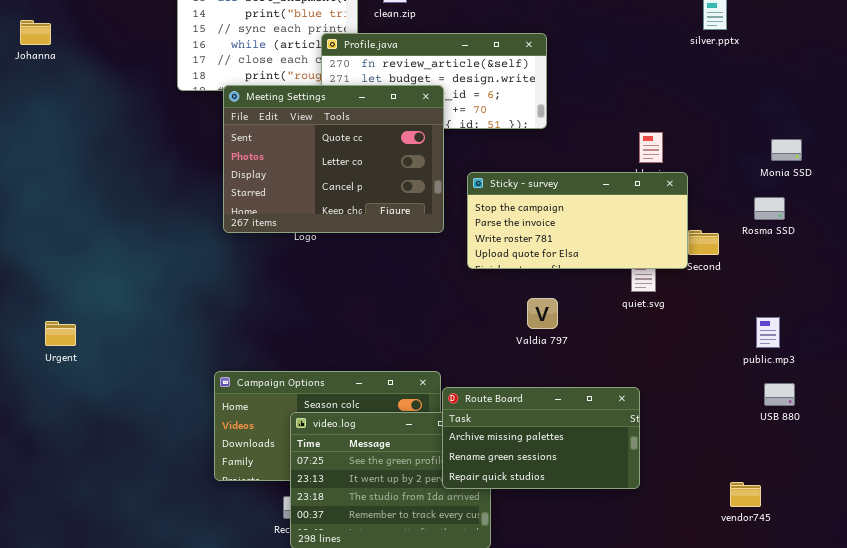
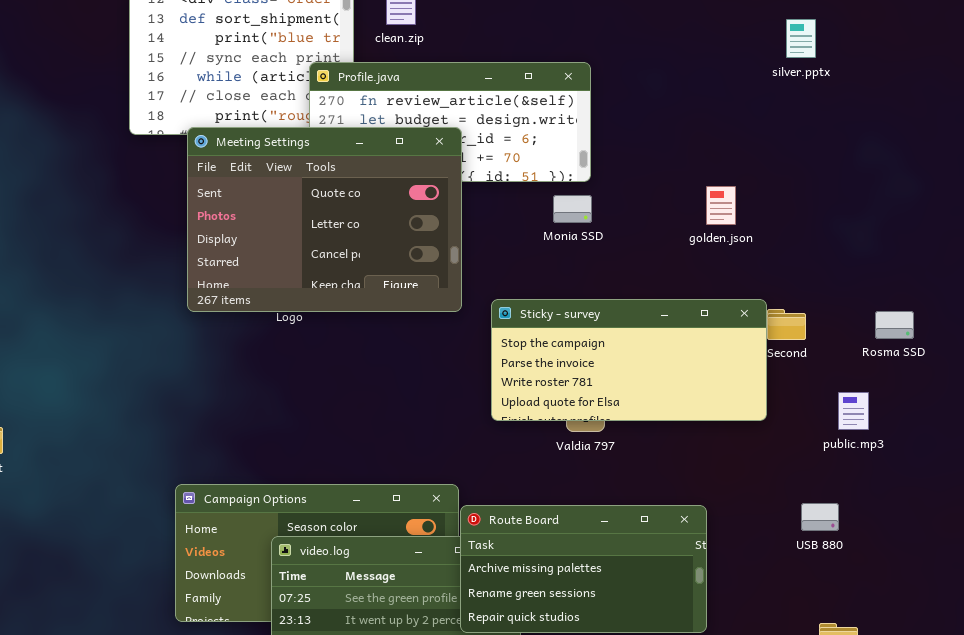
Monia SSD: [771,139,802,161] -> [553,195,592,223], moved
Sticky - survey: [467,172,688,269] -> [491,299,767,421], moved
Rosma SSD: [754,197,785,220] -> [875,311,914,339], moved
public.mp3: [756,317,780,348] -> [838,392,869,430], moved
USB 880: [764,383,795,406] -> [801,503,839,531], moved

